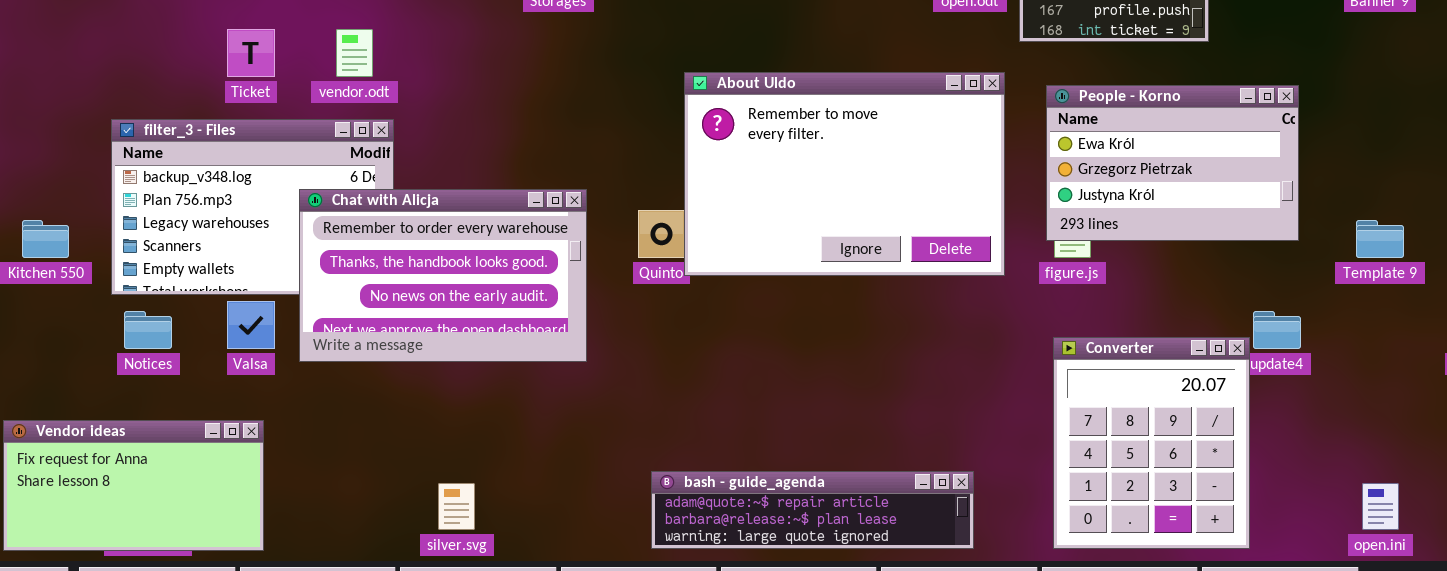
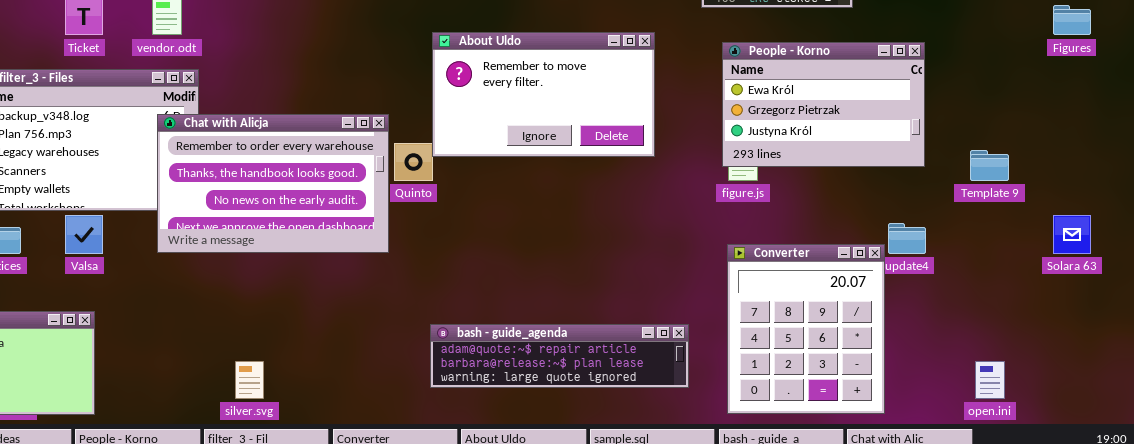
About Uldo: [684,72,1005,276] -> [432,32,655,157], resized
Chat with Alicja: [299,189,587,362] -> [157,114,389,253], moved
bash - guide_agenda: [651,471,974,549] -> [430,324,689,388], moved

